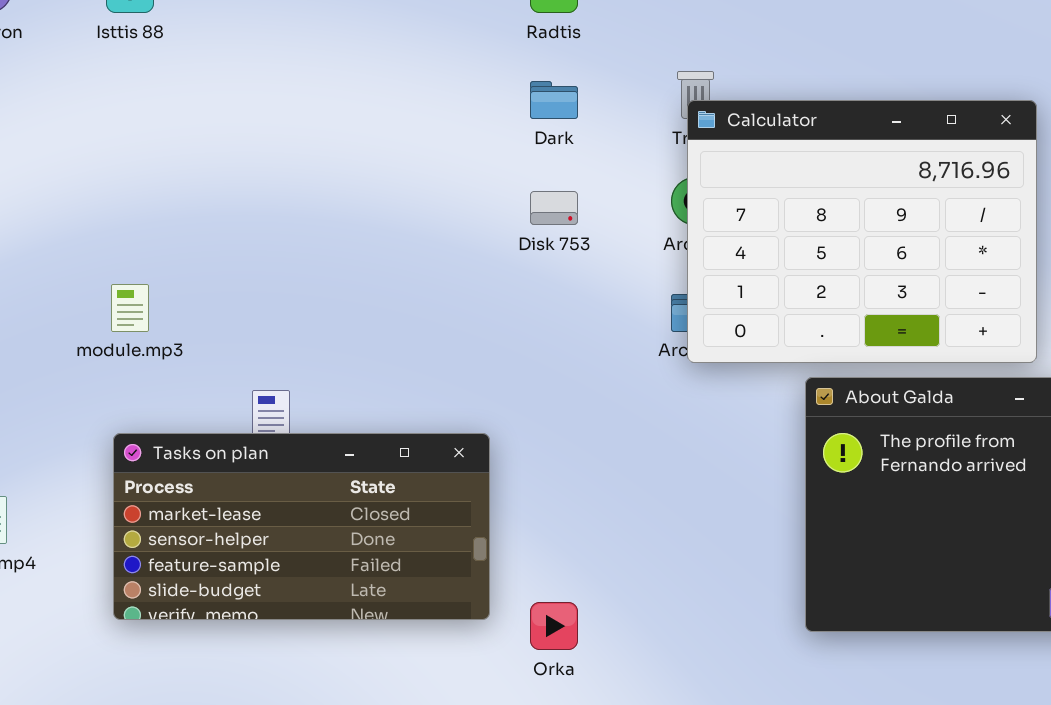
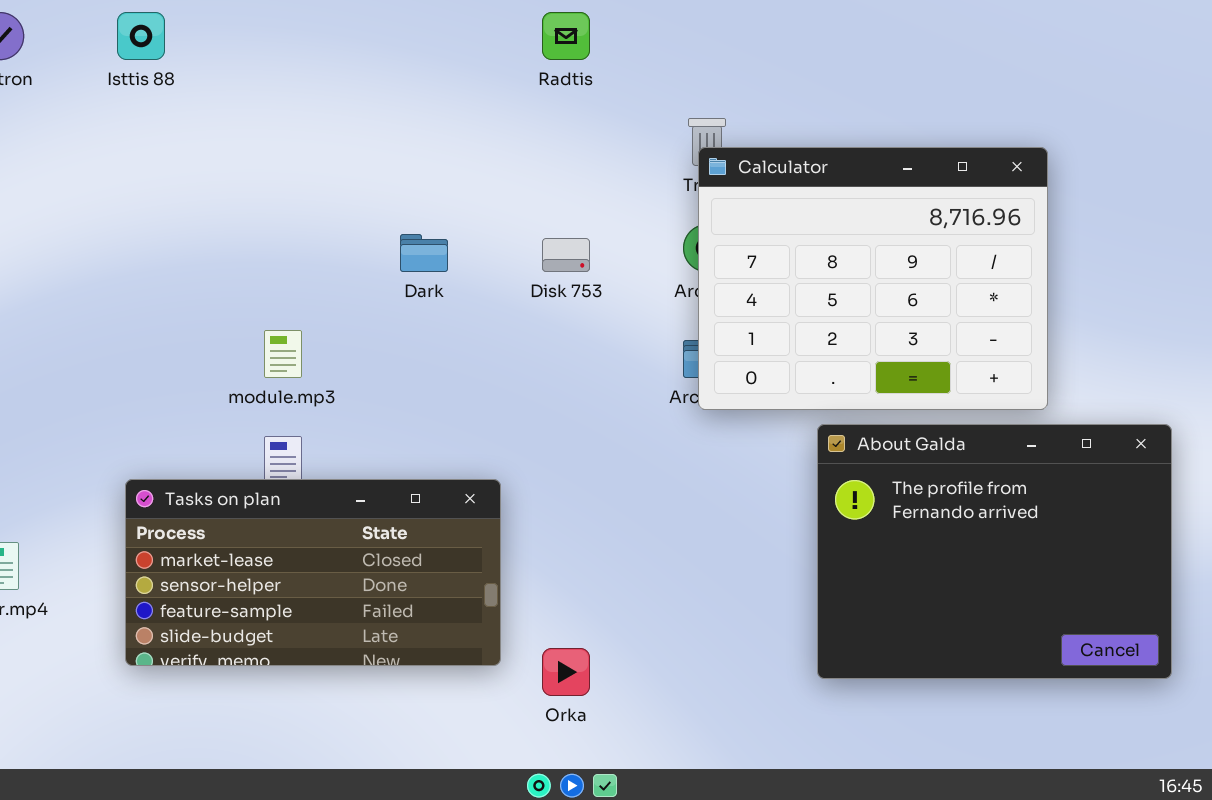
Dark: [530,81,578,119] -> [400,234,448,272], moved
module.mp3: [111,284,149,332] -> [264,330,302,378], moved

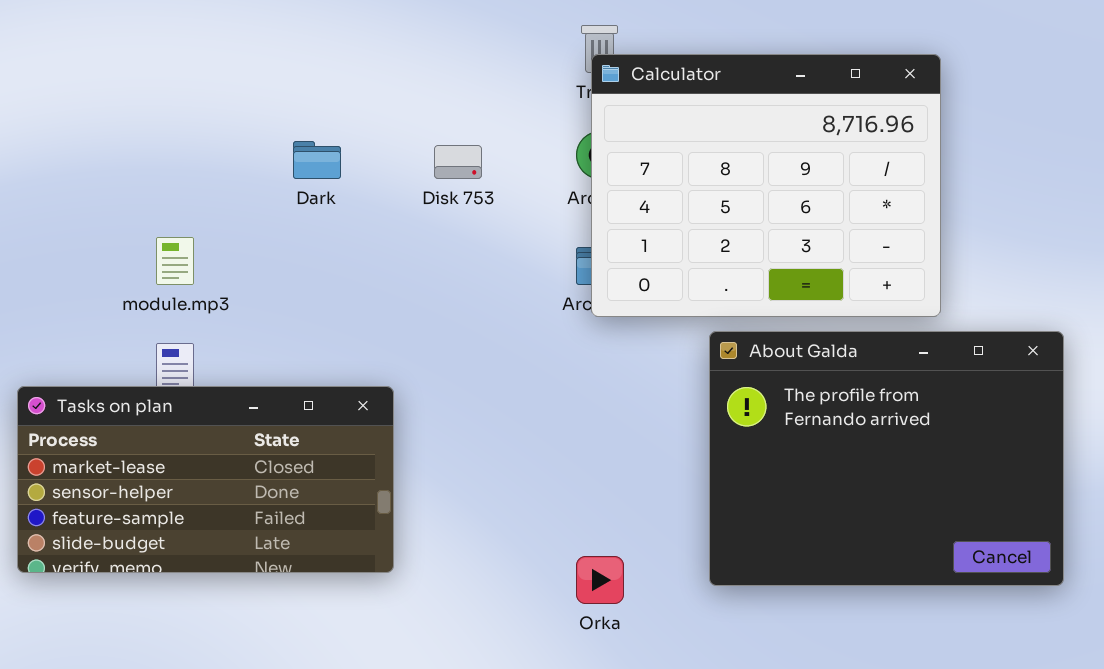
Orka: [542,648,590,696] -> [576,556,624,604], moved

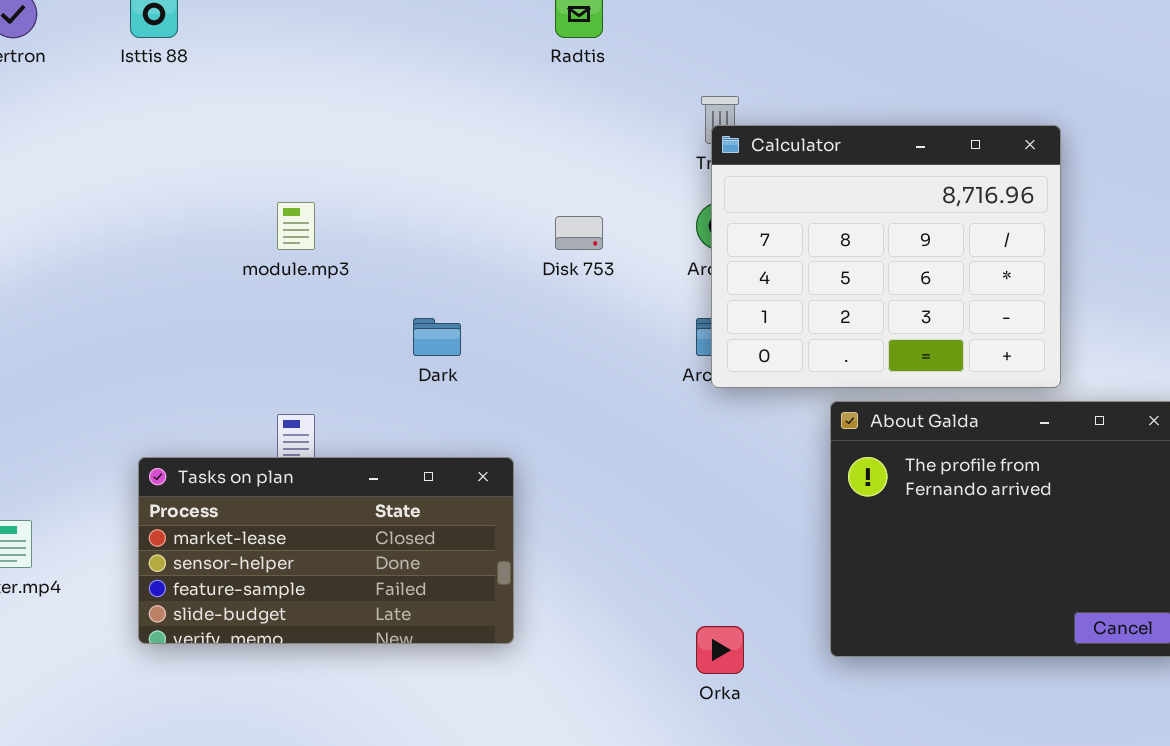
Dark: [293,141,341,179] -> [413,318,461,356], moved
module.mp3: [156,237,194,285] -> [277,202,315,250], moved

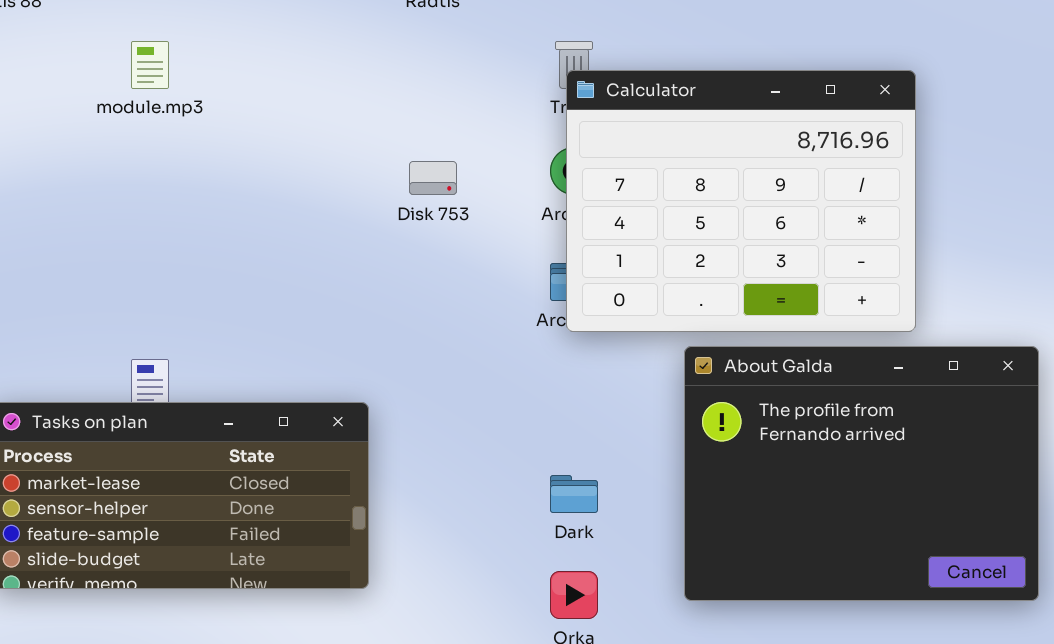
module.mp3: [277,202,315,250] -> [131,41,169,89], moved
Dark: [413,318,461,356] -> [550,475,598,513], moved

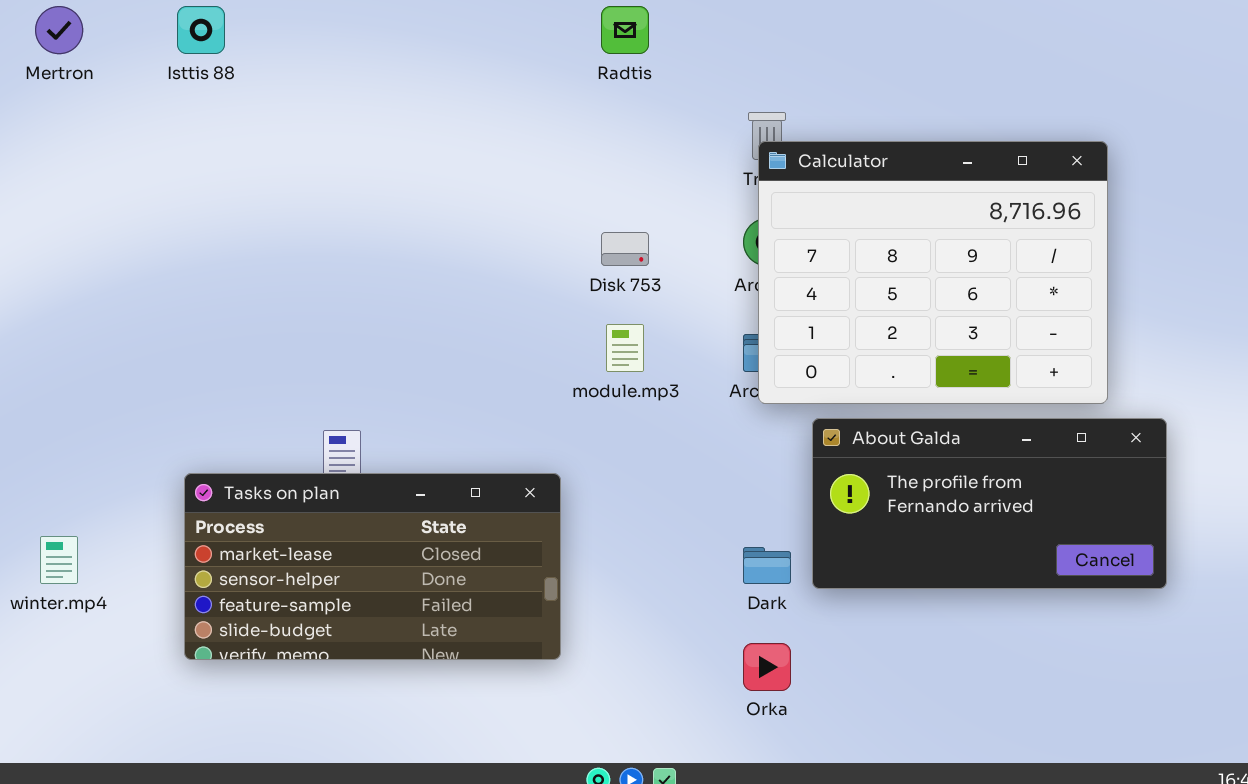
module.mp3: [131,41,169,89] -> [606,324,644,372], moved
About Galda: [684,346,1039,601] -> [812,418,1167,589], moved, resized

